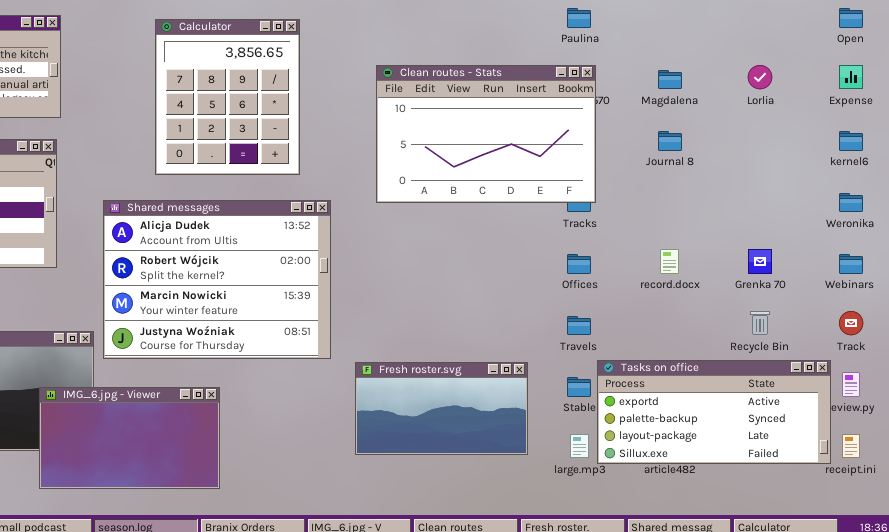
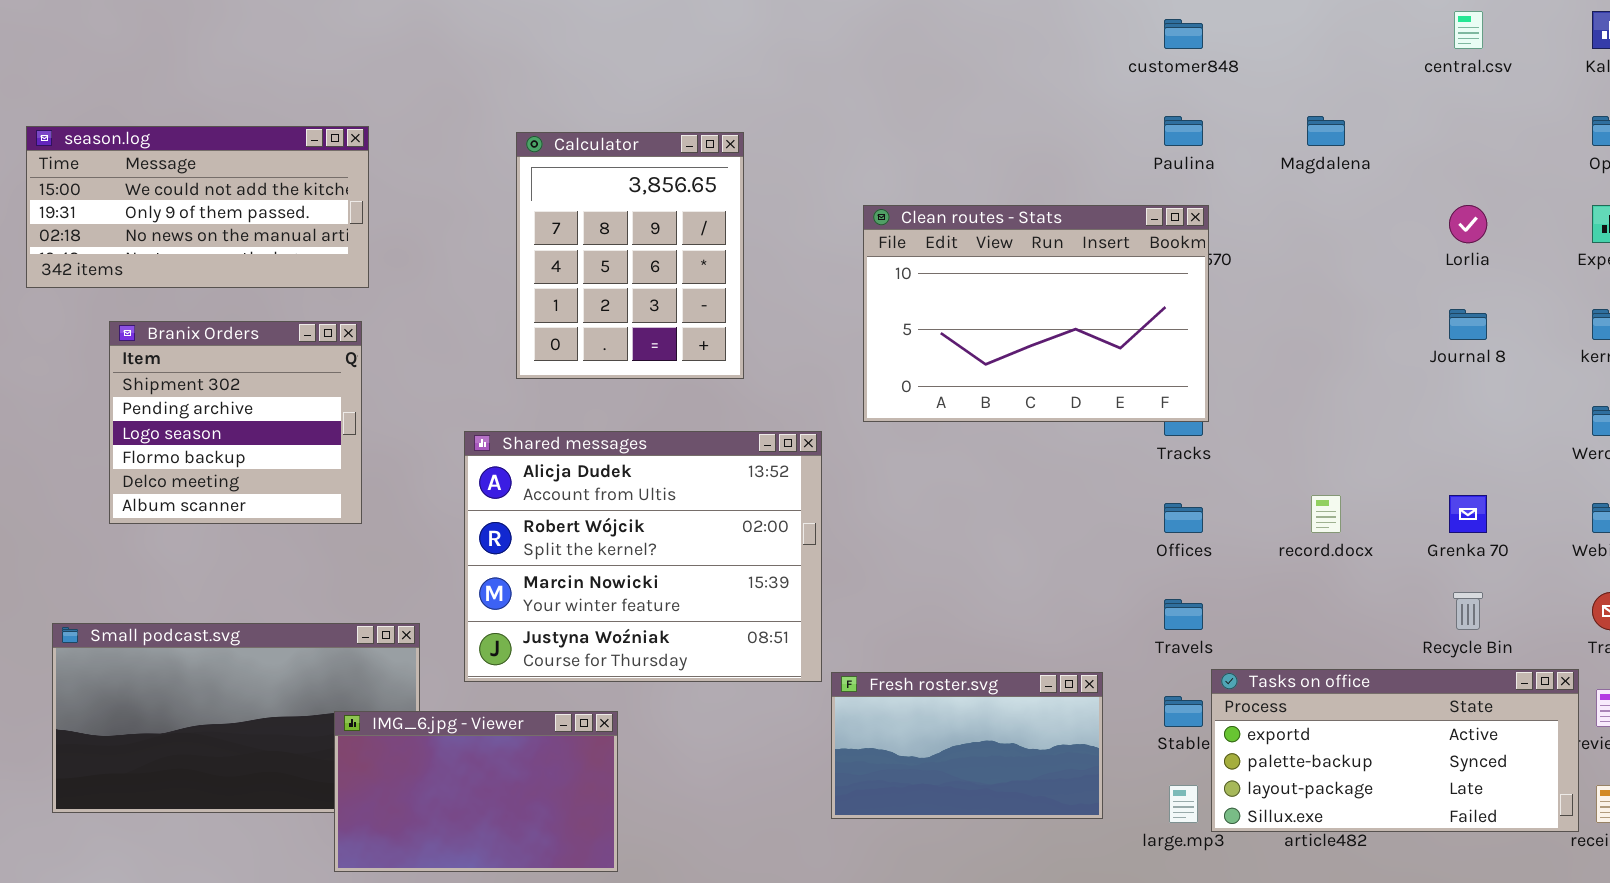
Magdalena: [658,70,682,89] -> [1307,116,1345,146], moved
Journal 8: [658,131,682,151] -> [1449,309,1487,340], moved
Shared messages: [103,200,331,359] -> [464,431,822,682], moved

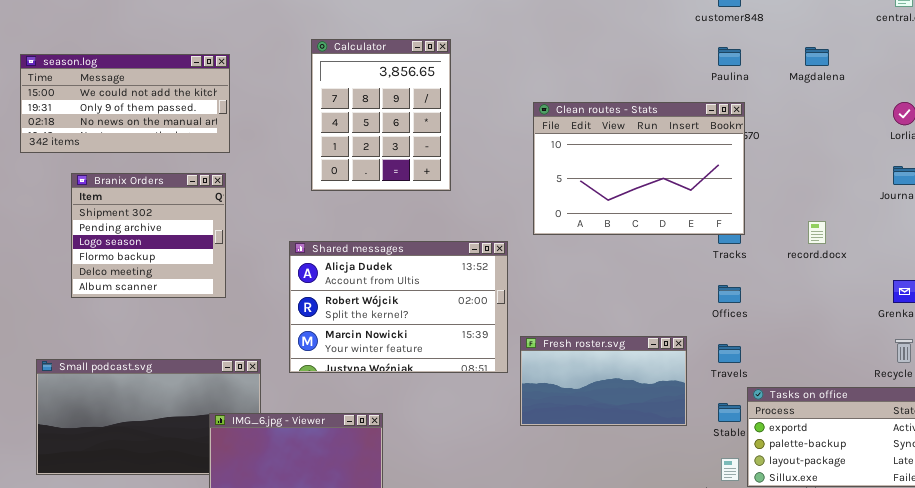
Calculator: [516,132,744,379] -> [311,39,451,191], moved
Shared messages: [464,431,822,682] -> [289,241,508,373], resized
record.docx: [1311,495,1341,533] -> [808,221,826,244], moved
Fresh roster.svg: [831,672,1103,819] -> [520,336,687,426], moved

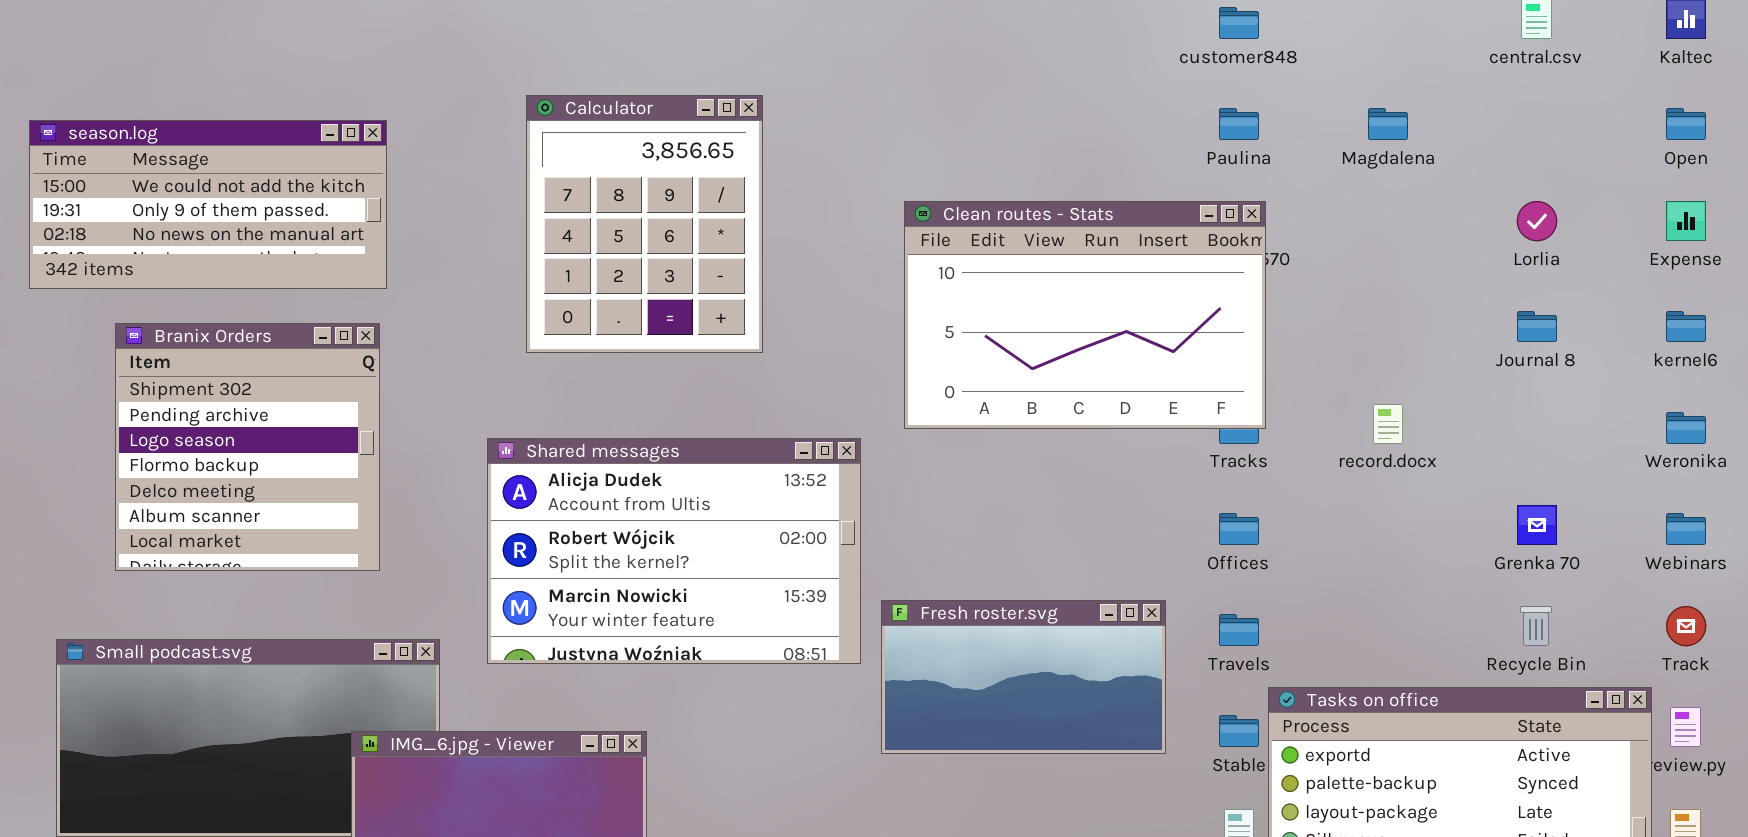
Branix Orders: [71,173,226,298] -> [115,323,380,571], resized

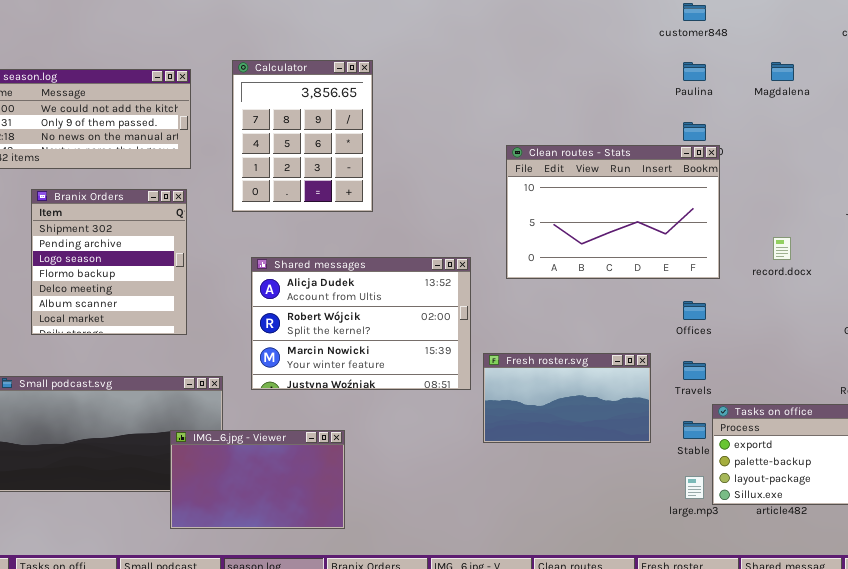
Calculator: [526,95,763,353] -> [232,60,373,212], moved
Clean routes - Stats: [904,201,1266,429] -> [506,145,720,279], moved

